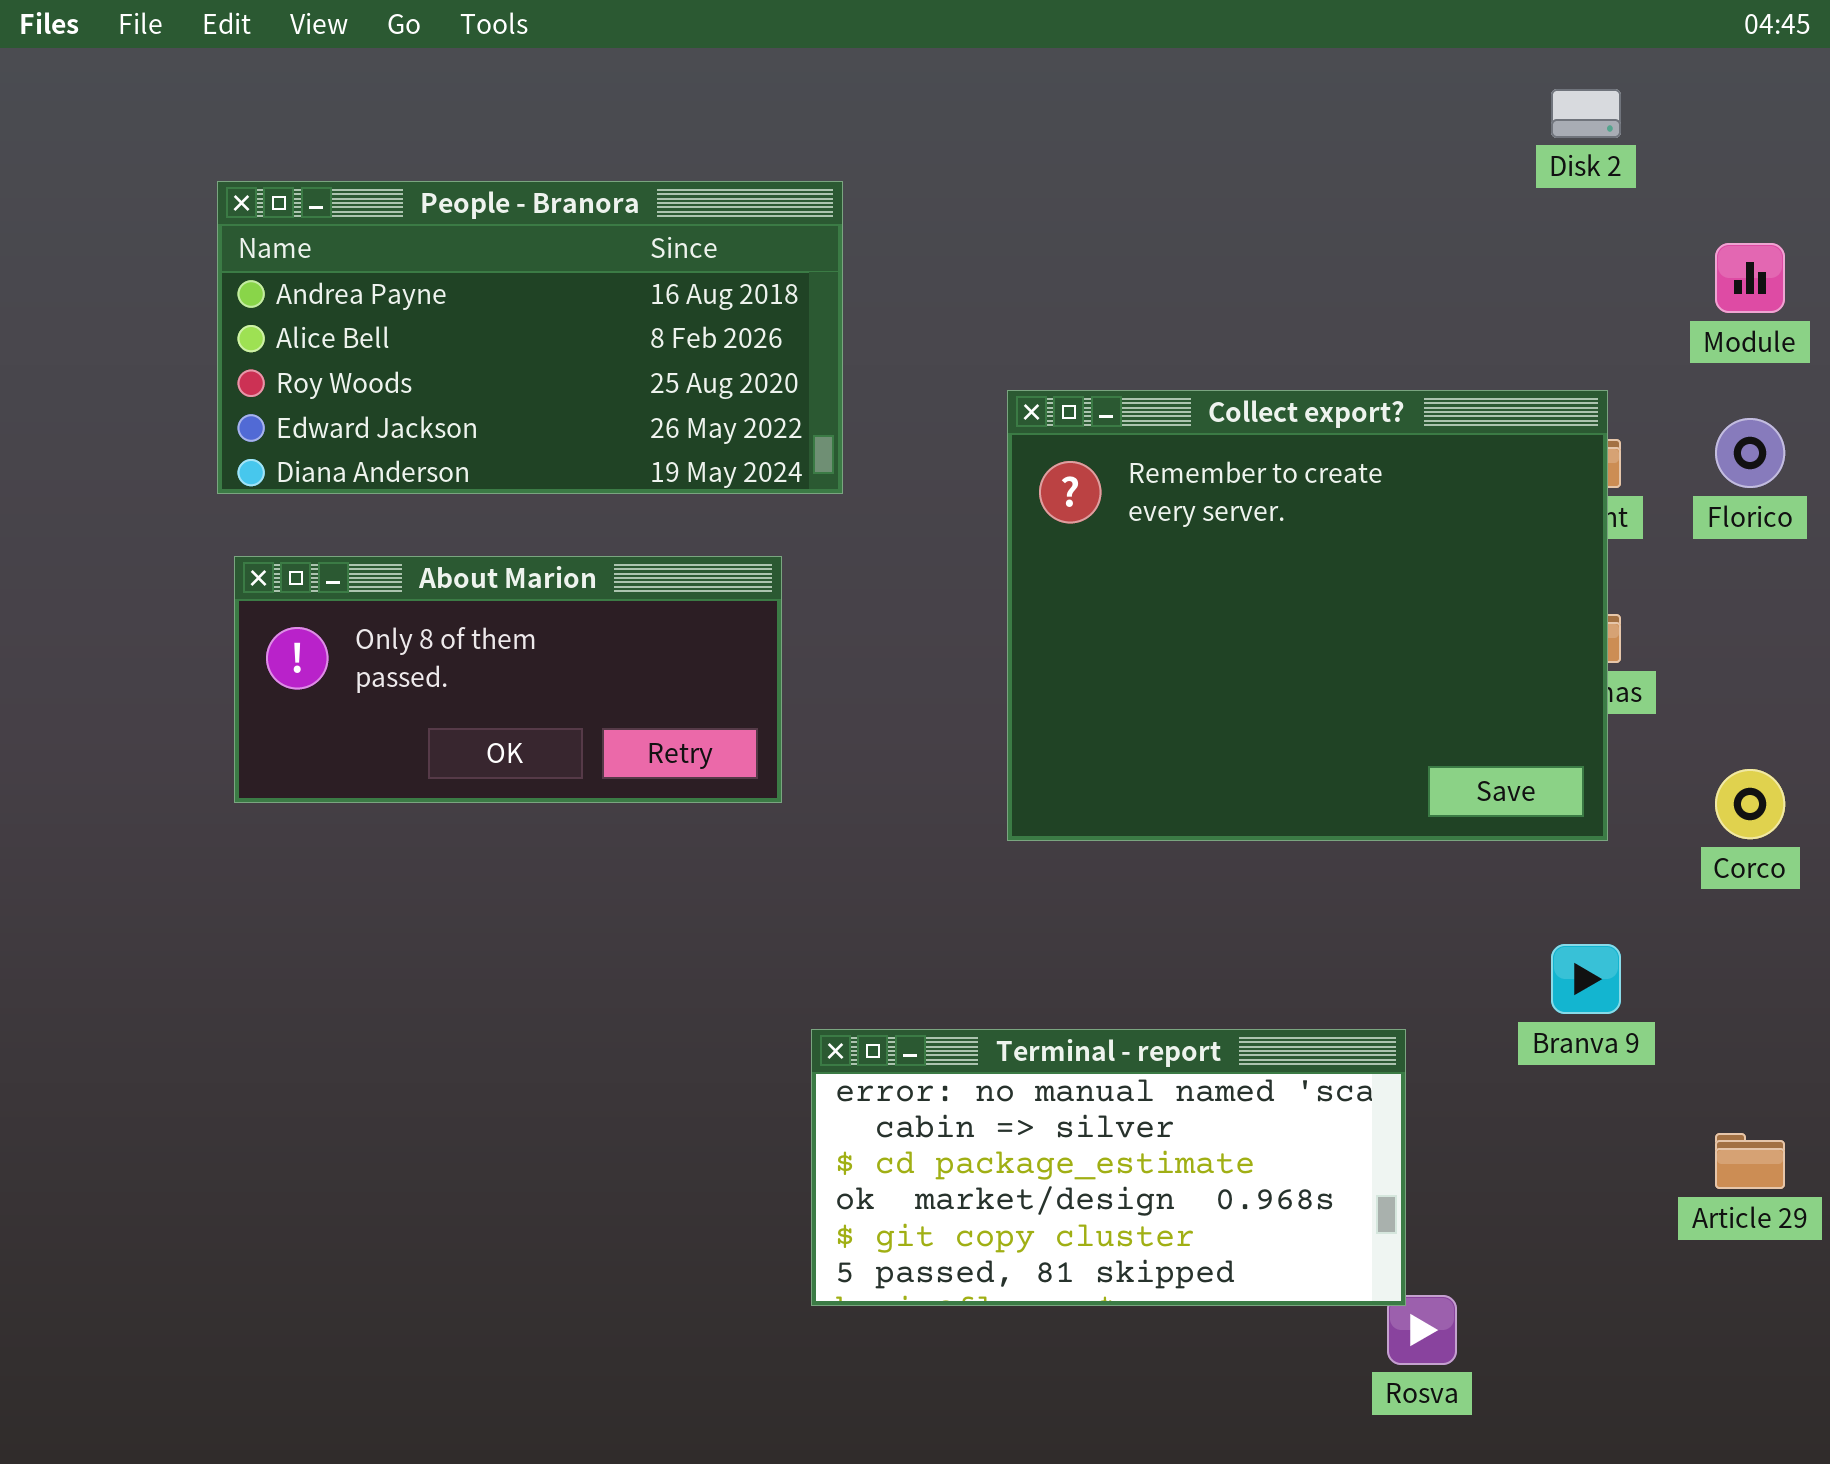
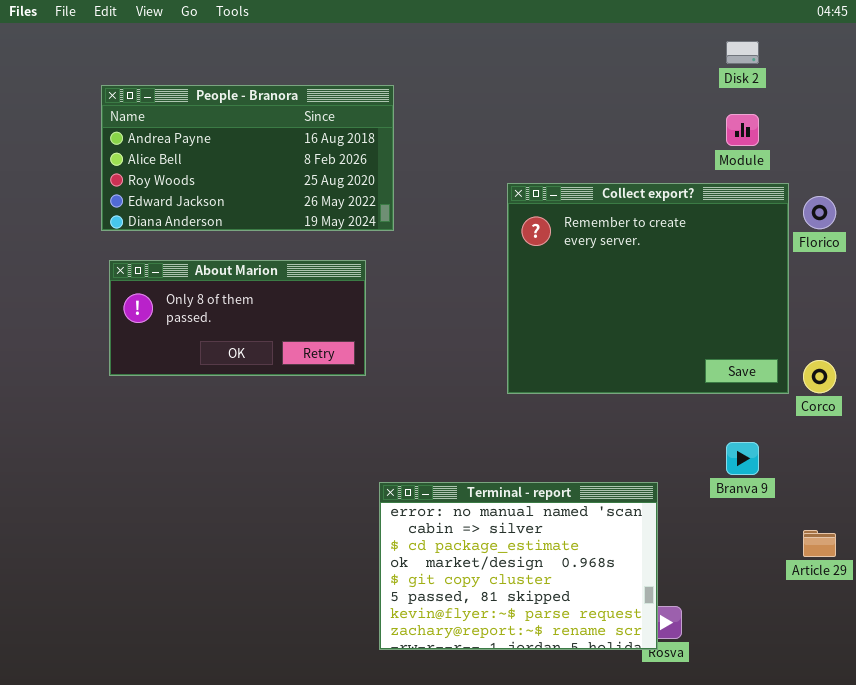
Module: [1715,243,1785,313] -> [726,114,759,146], moved
Collect export?: [1007,390,1608,841] -> [507,183,789,394], moved
Terminal - report: [811,1029,1406,1306] -> [379,482,658,650], resized

